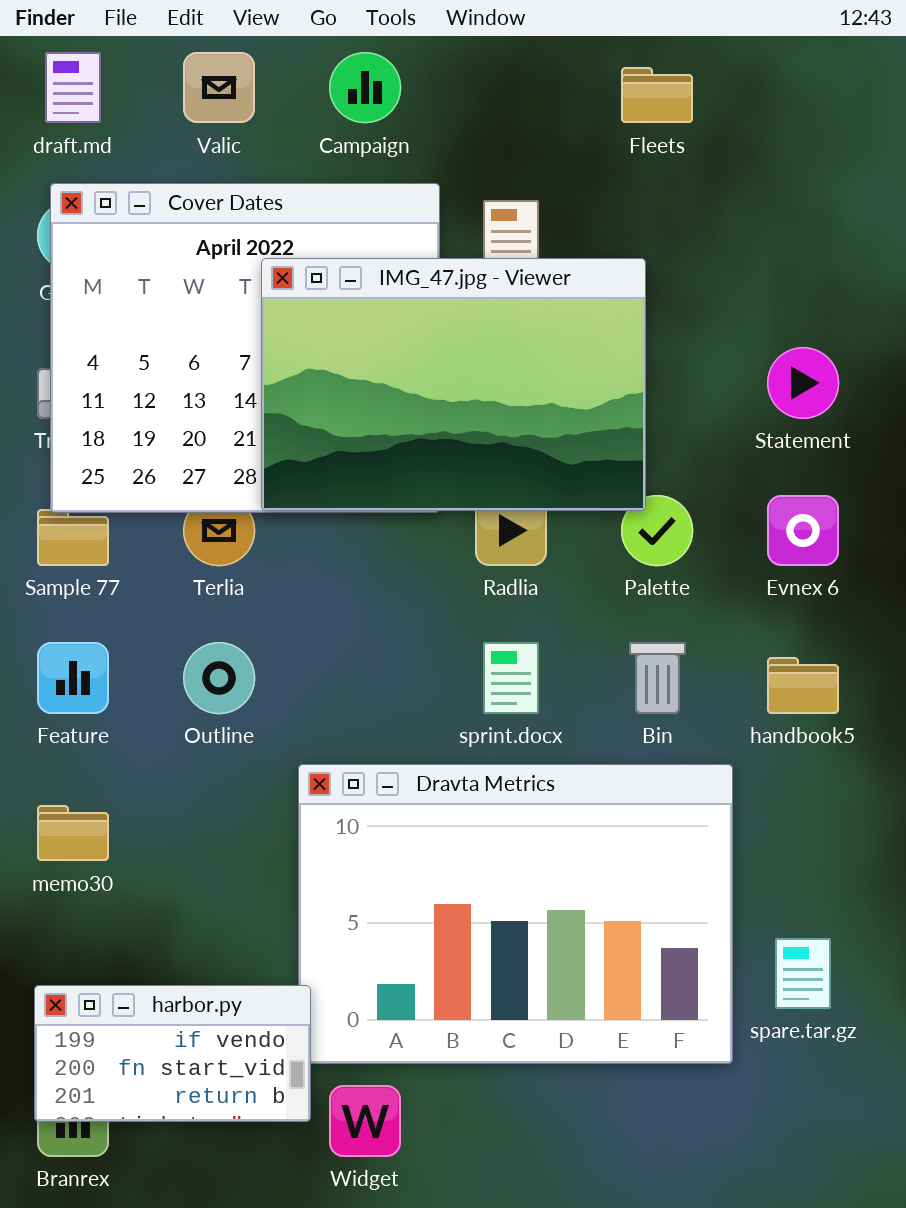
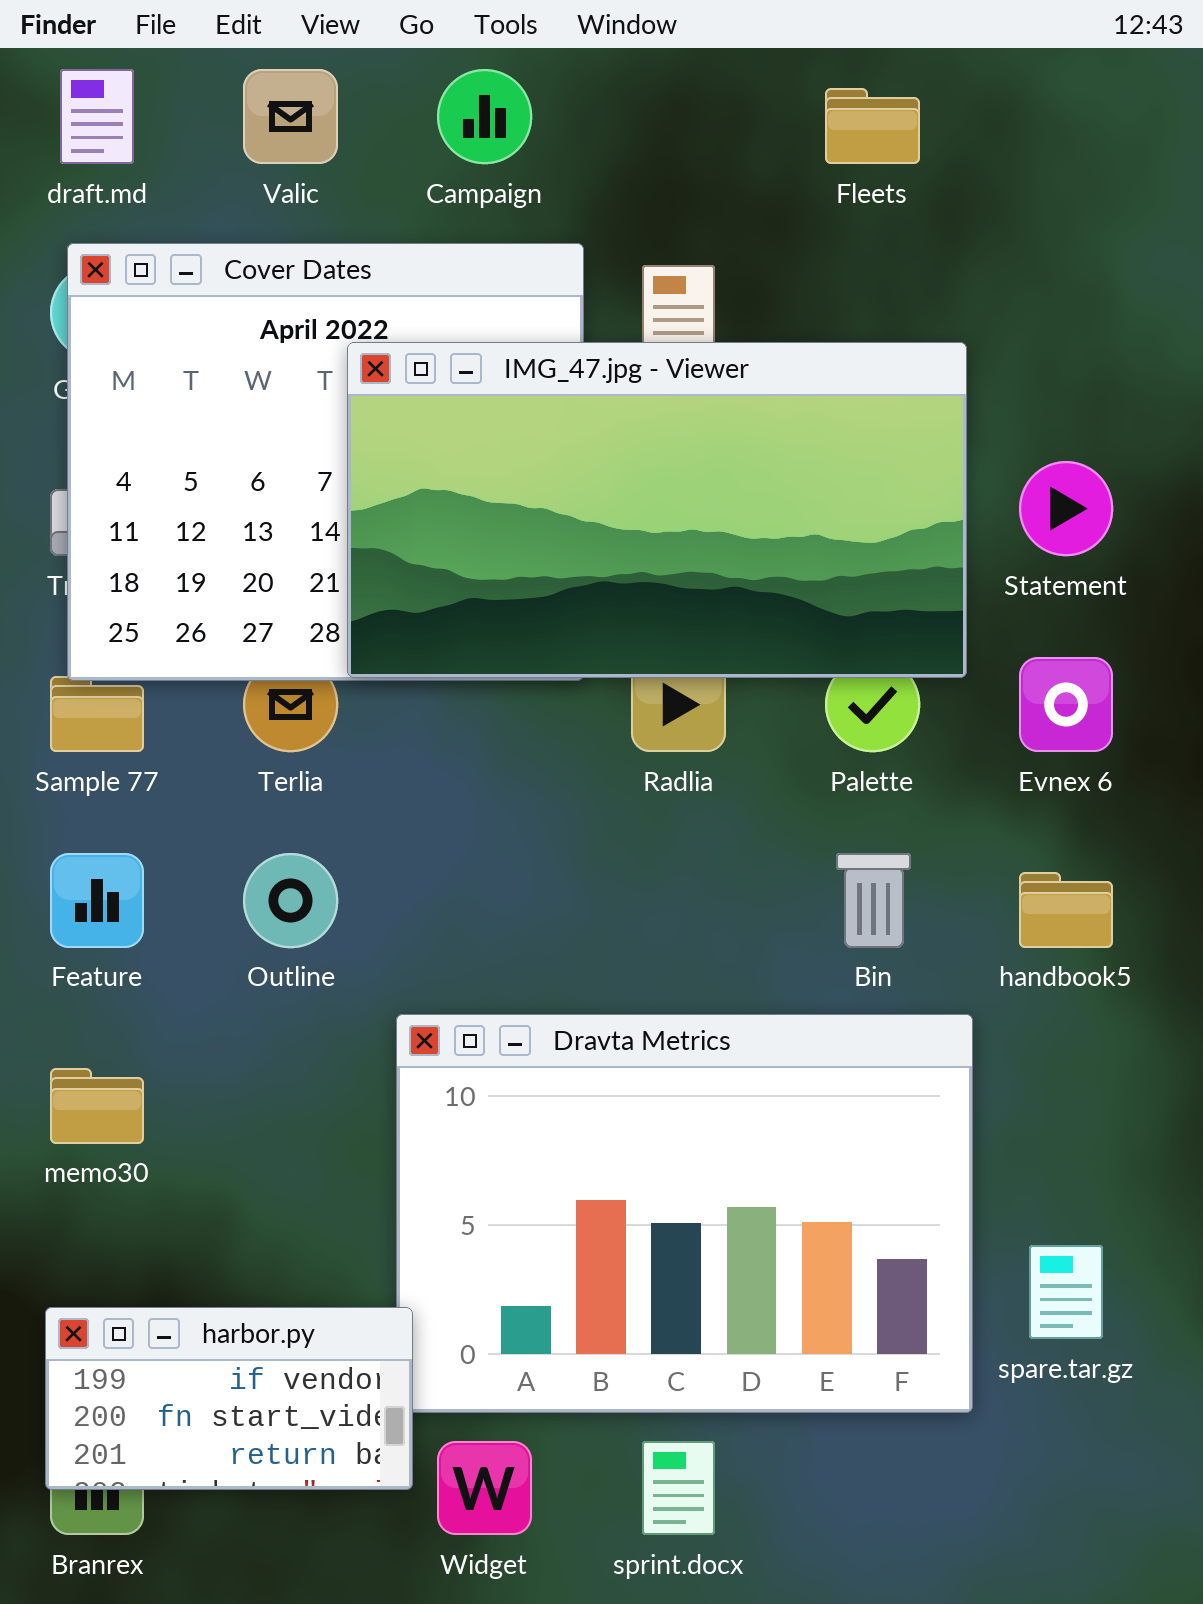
IMG_47.jpg - Viewer: [261,258,646,511] -> [347,342,967,678], resized
sprint.docx: [483,642,539,714] -> [642,1441,715,1535], moved

